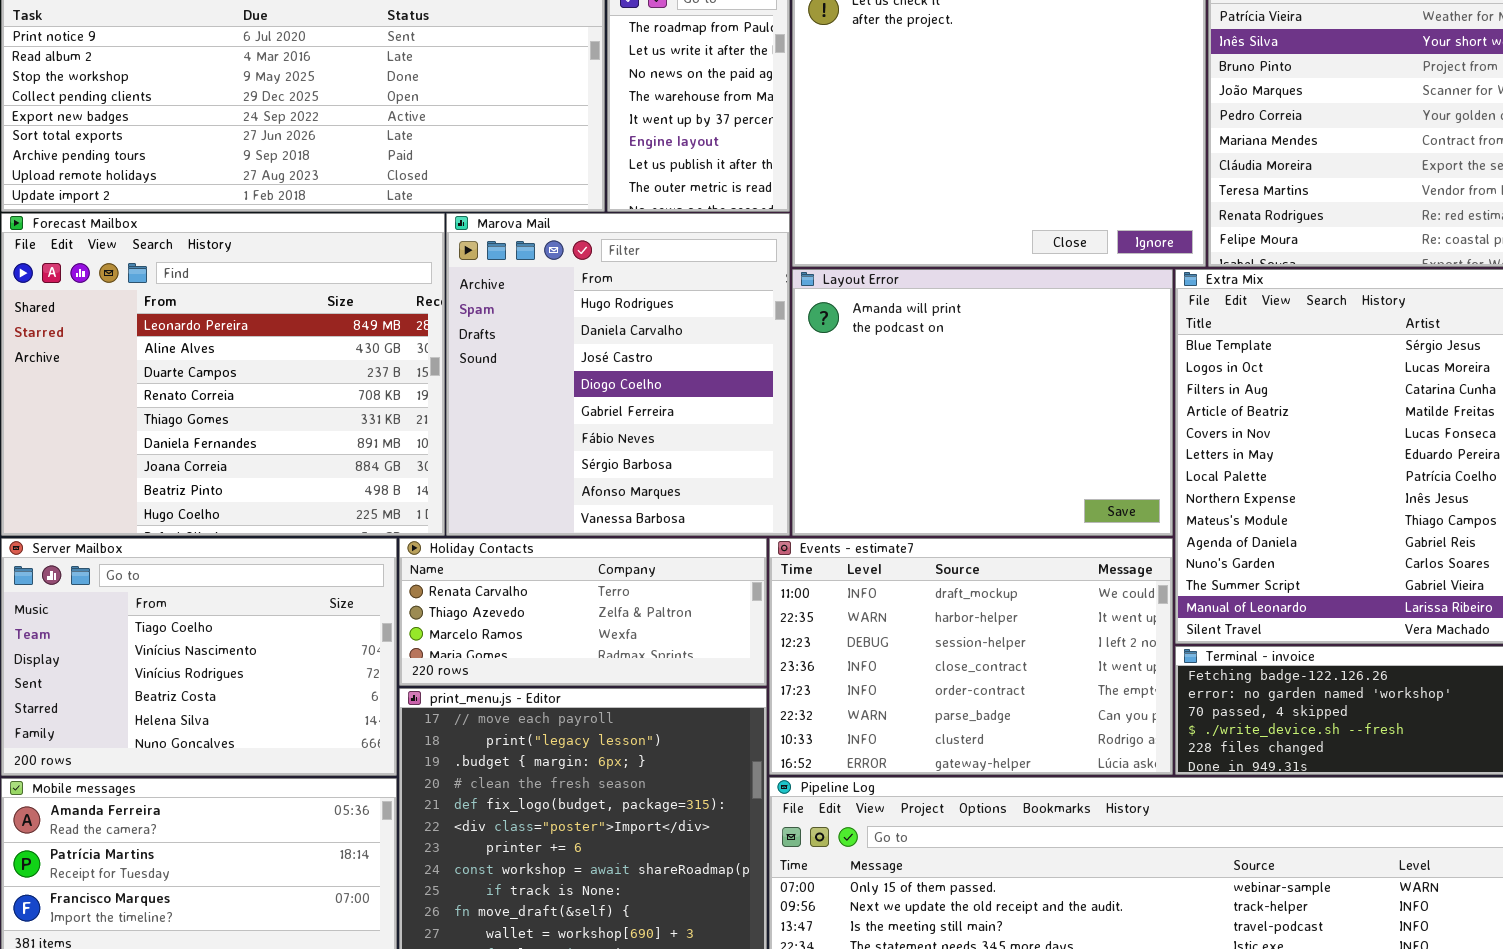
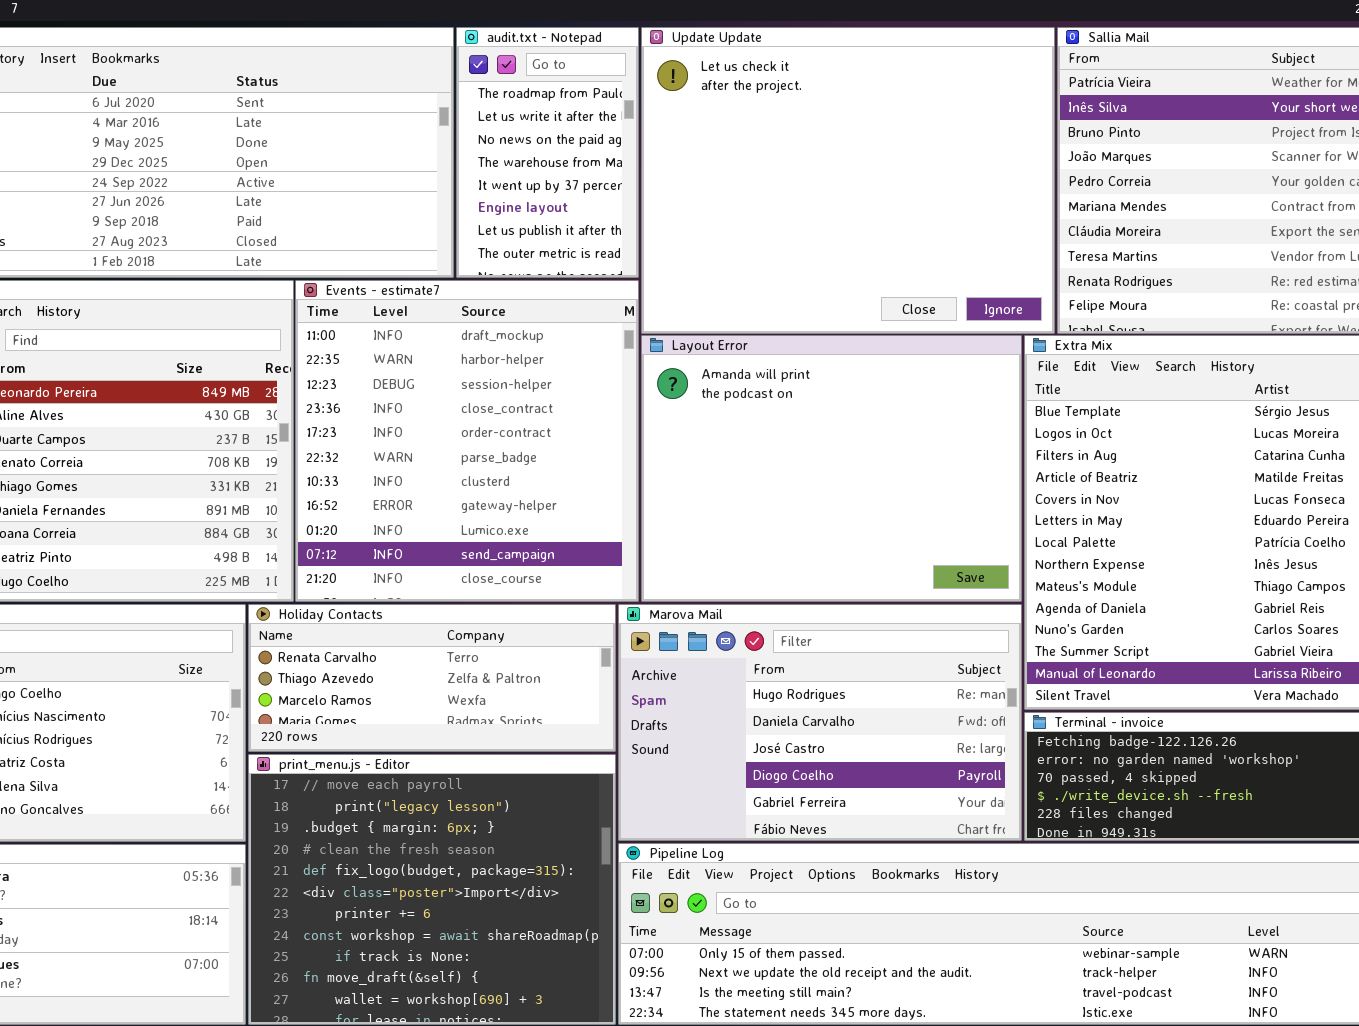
Marova Mail: [446,213,790,536] -> [618,604,1022,841], moved, resized
Events - estimate7: [769,538,1173,775] -> [295,280,639,602], moved, resized

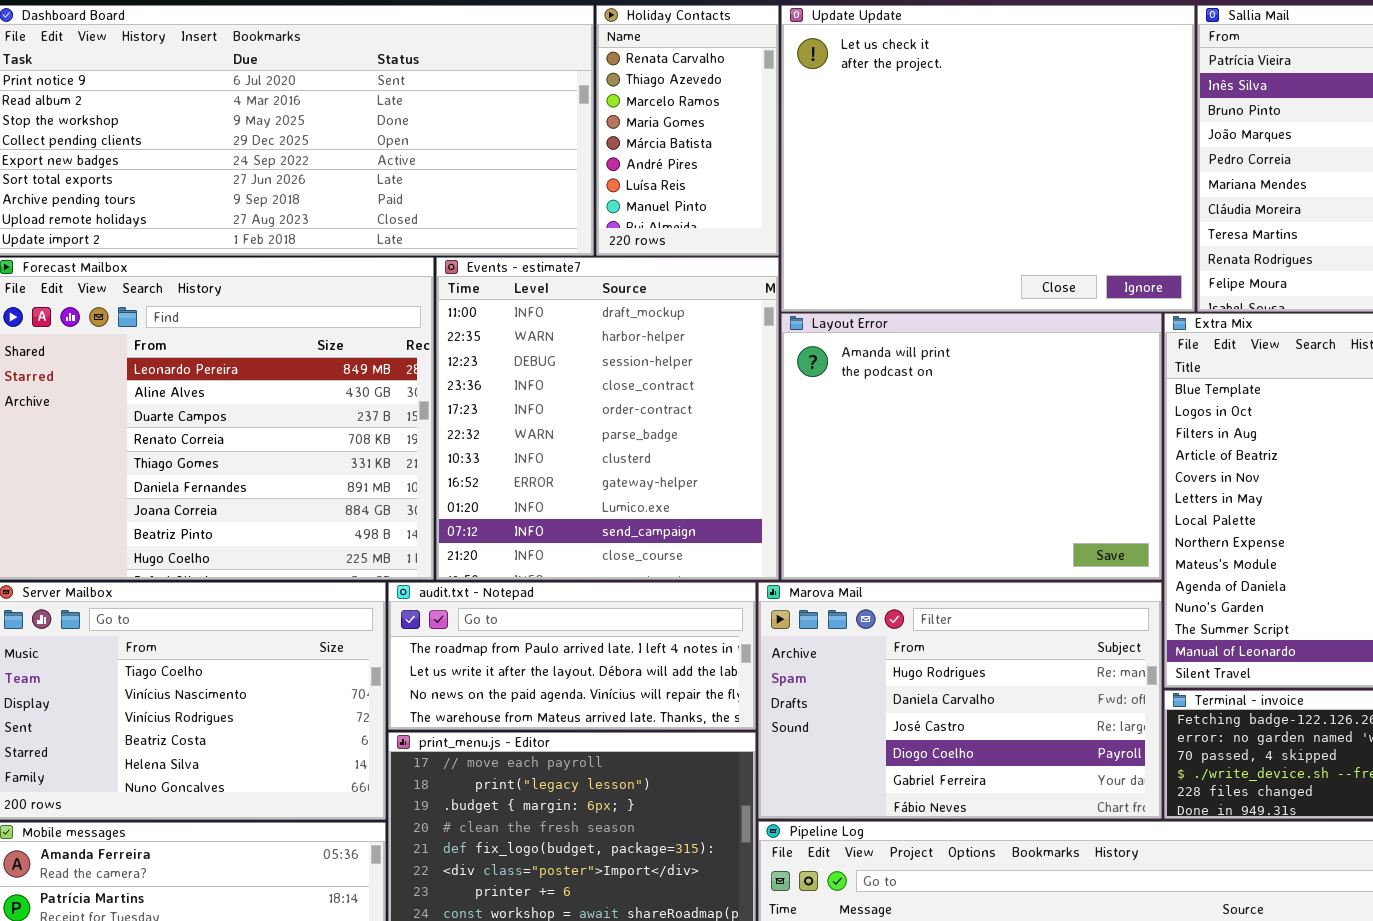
audit.txt - Notepad: [456,27,639,278] -> [388,582,756,730], moved, resized
Holiday Contacts: [248,604,616,752] -> [596,5,779,256], moved, resized

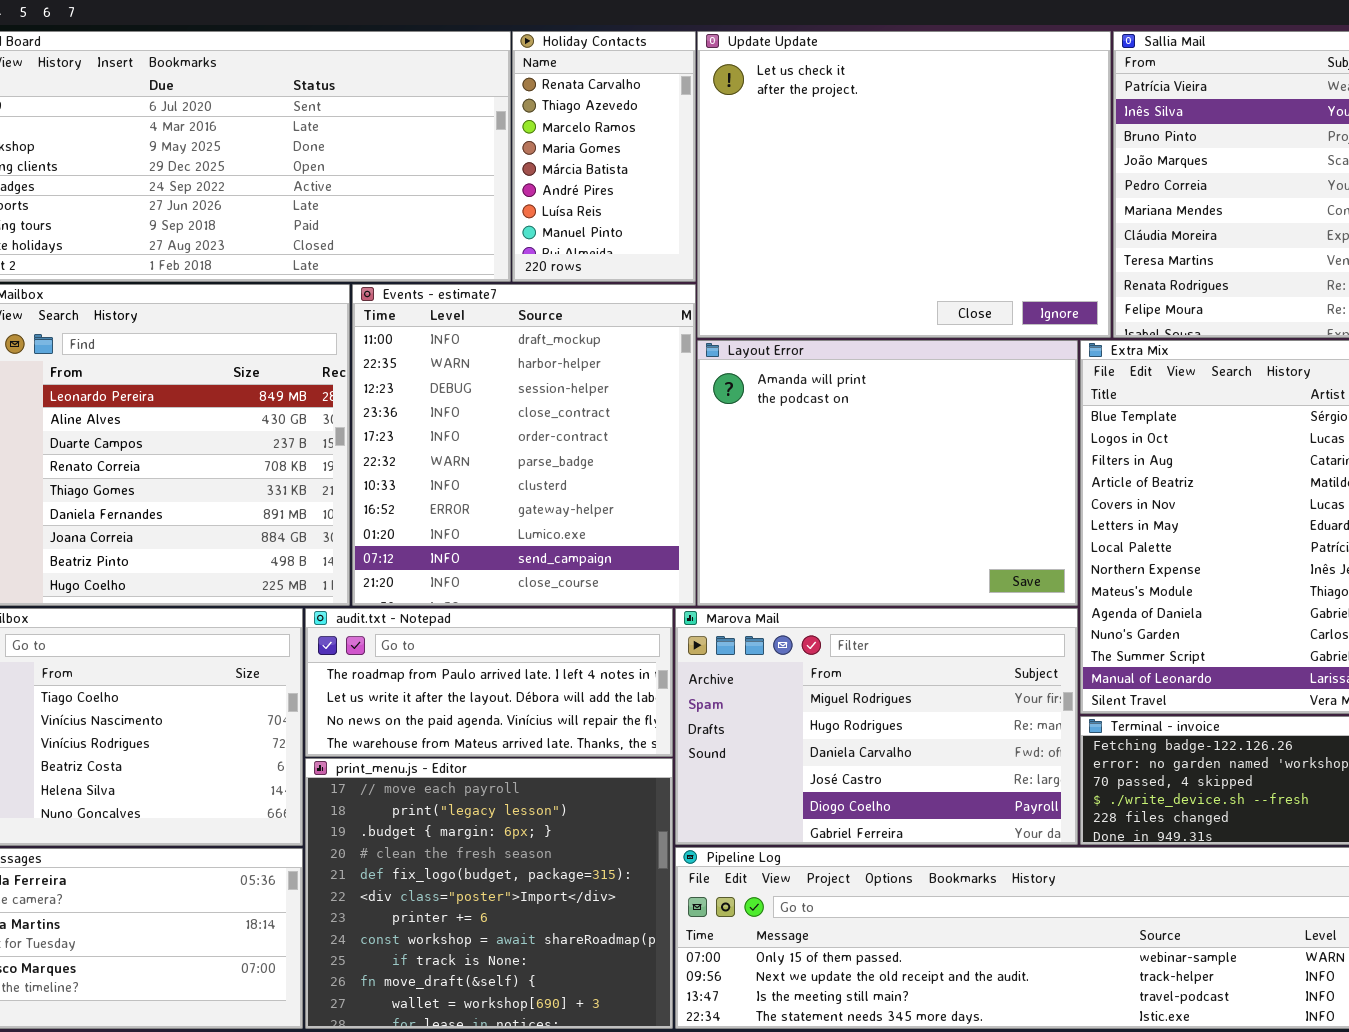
Marova Mail: [758,582,1162,819] -> [675,608,1078,845], scrolled up 1 row

